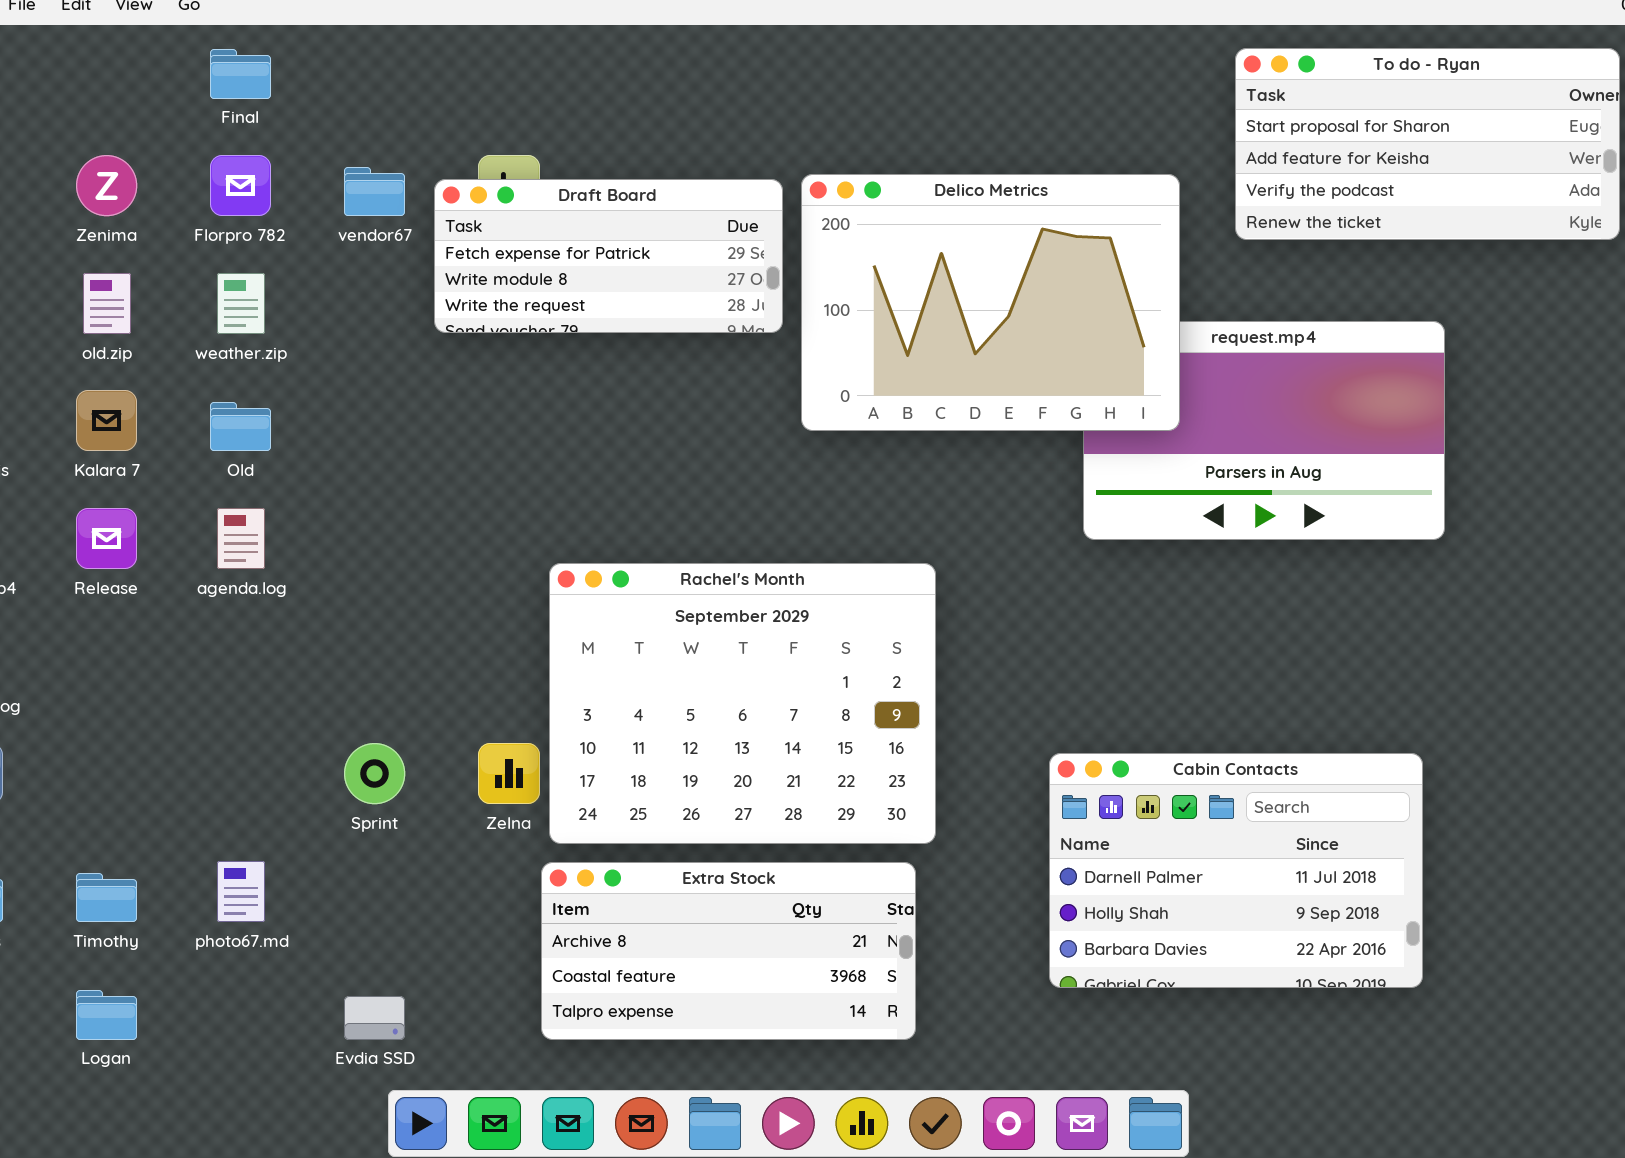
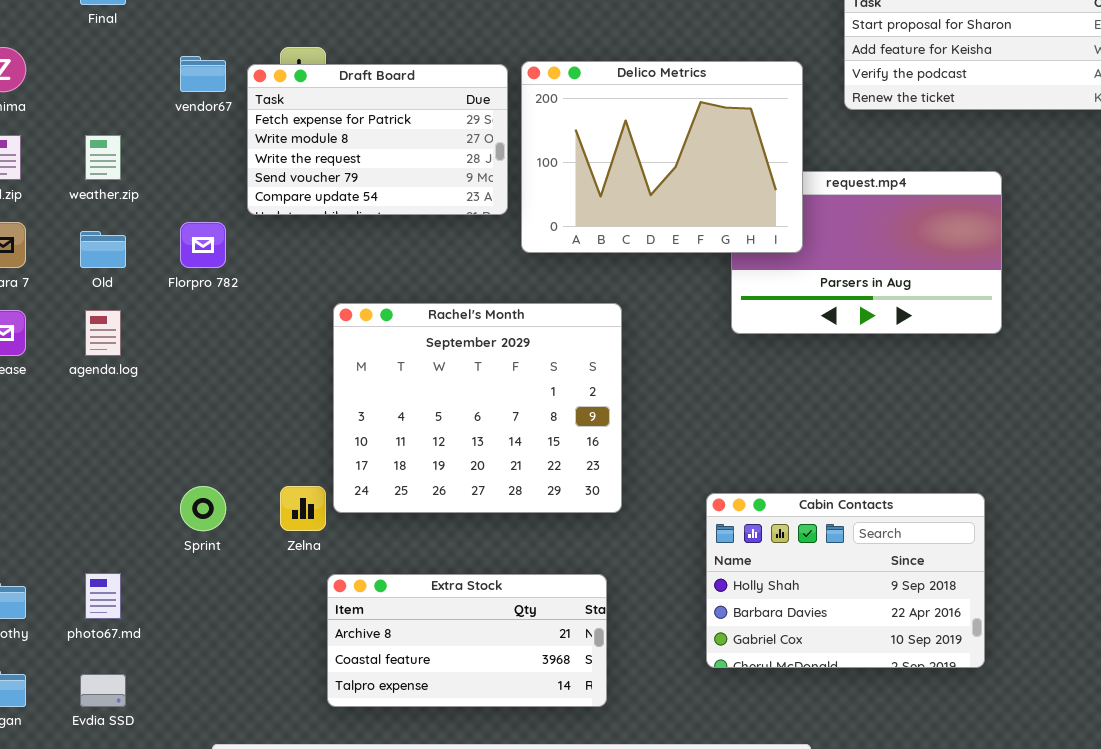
Florpro 782: [210,155,271,216] -> [180,222,226,268], moved
Draft Board: [434,179,783,333] -> [247,64,508,215], resized
Rachel's Month: [549,563,936,844] -> [333,303,622,513], moved
Cabin Contacts: [1049,753,1423,988] -> [706,493,985,668], scrolled down 1 row
Evdia SSD: [344,996,405,1040] -> [80,674,126,707], moved

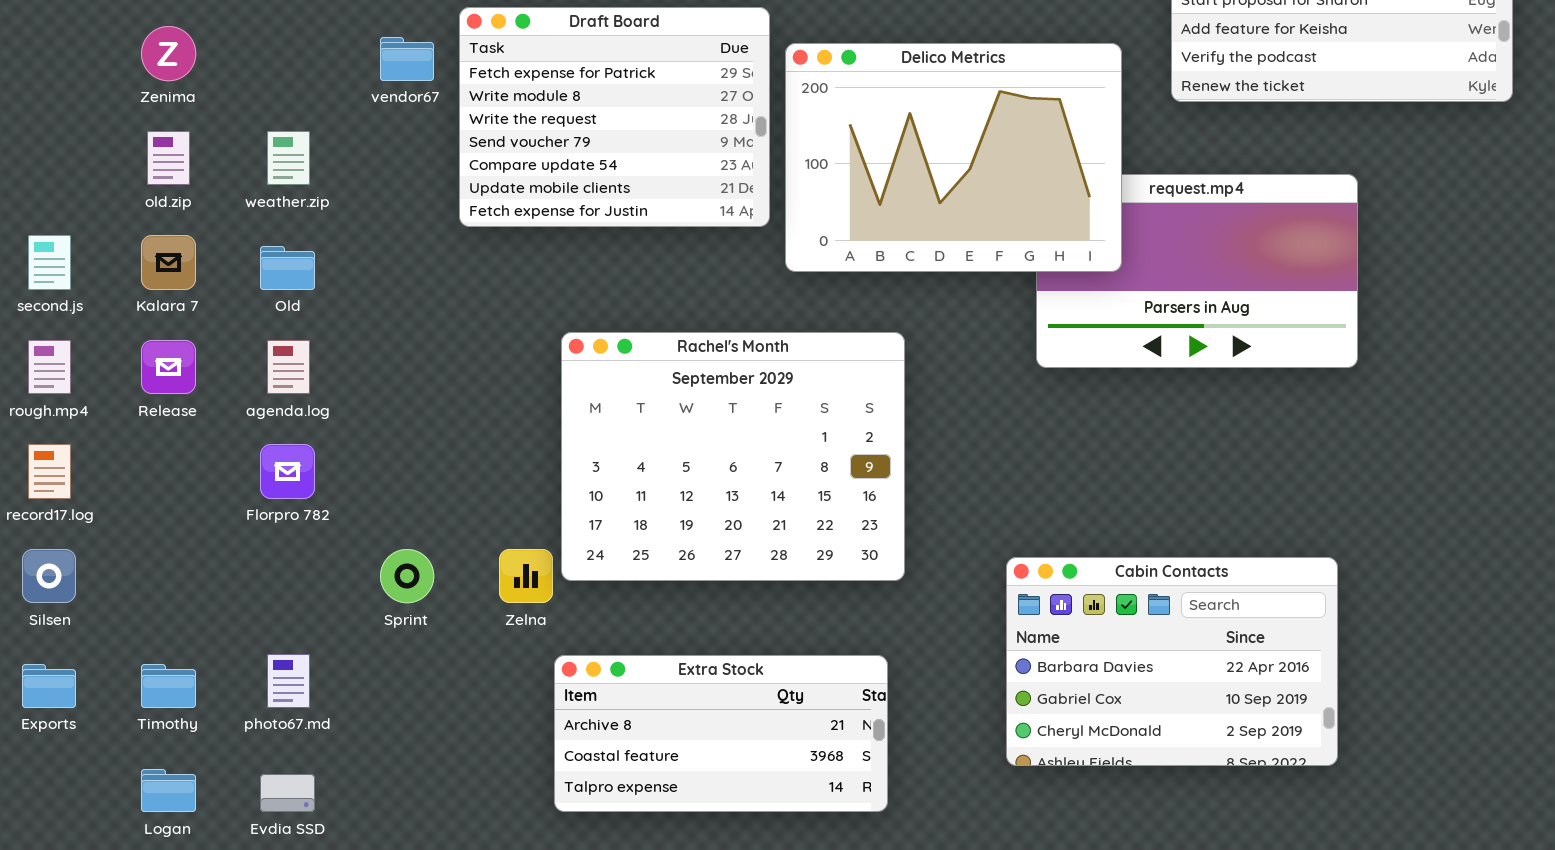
Draft Board: [247,64,508,215] -> [459,7,770,227], resized
Florpro 782: [180,222,226,268] -> [260,444,315,499], moved
Cabin Contacts: [706,493,985,668] -> [1006,557,1338,766], scrolled down 1 row

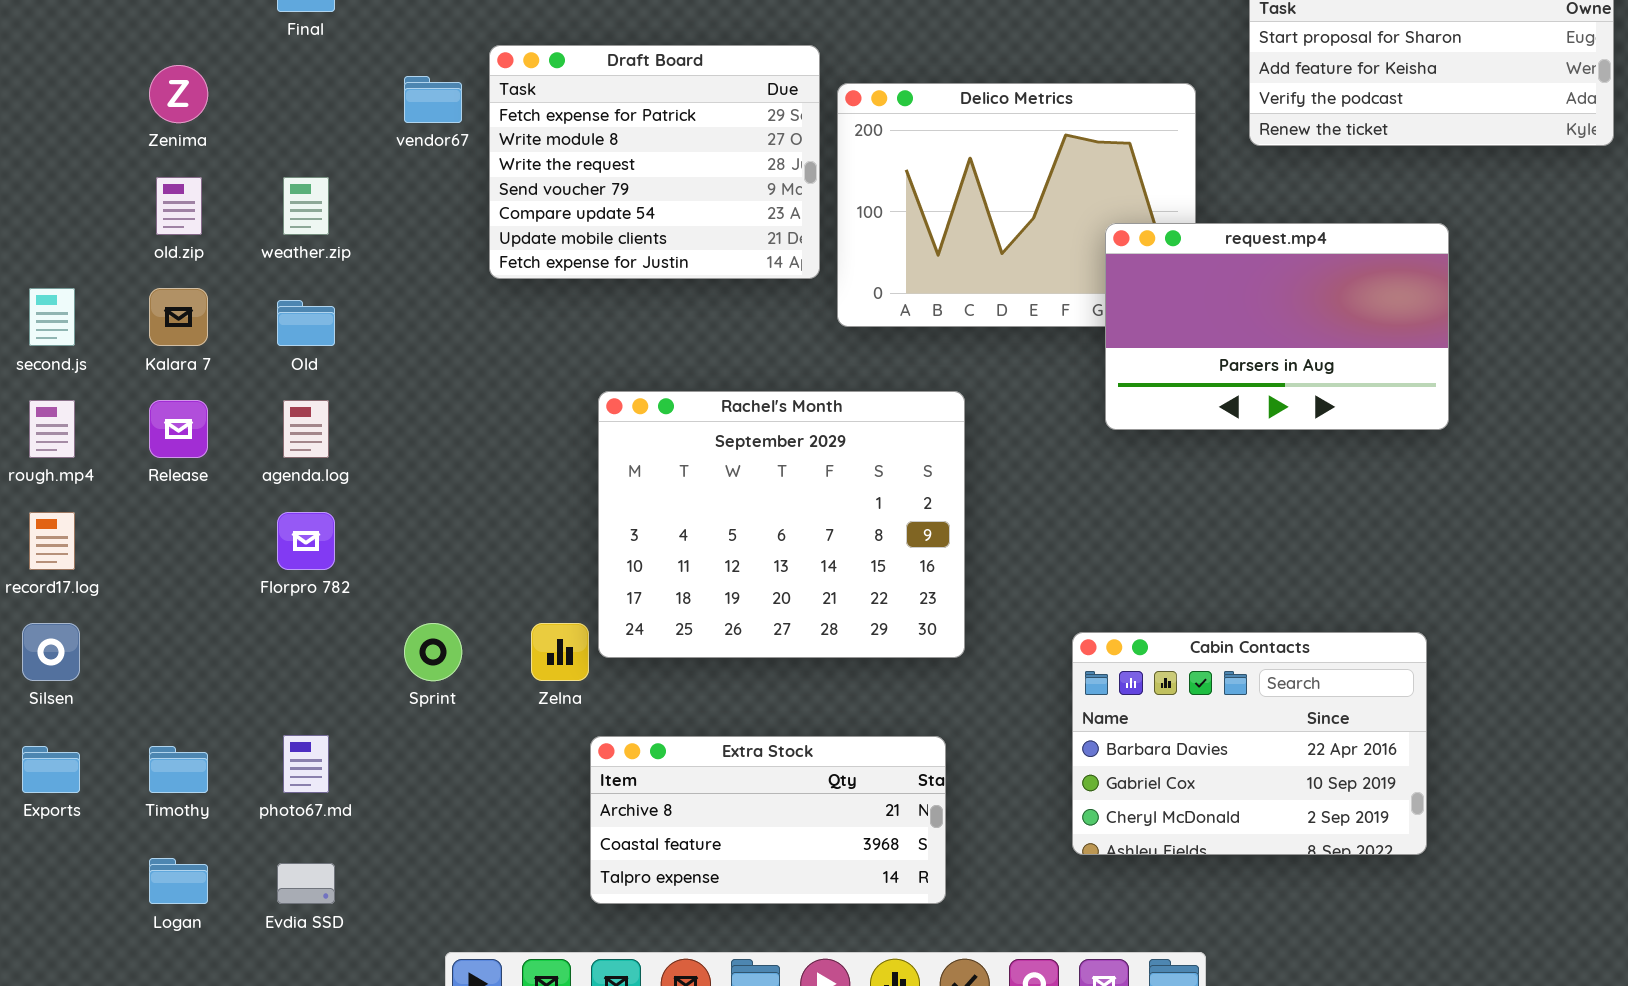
request.mp4: [1036,174,1358,368] -> [1105,223,1449,430], raised

